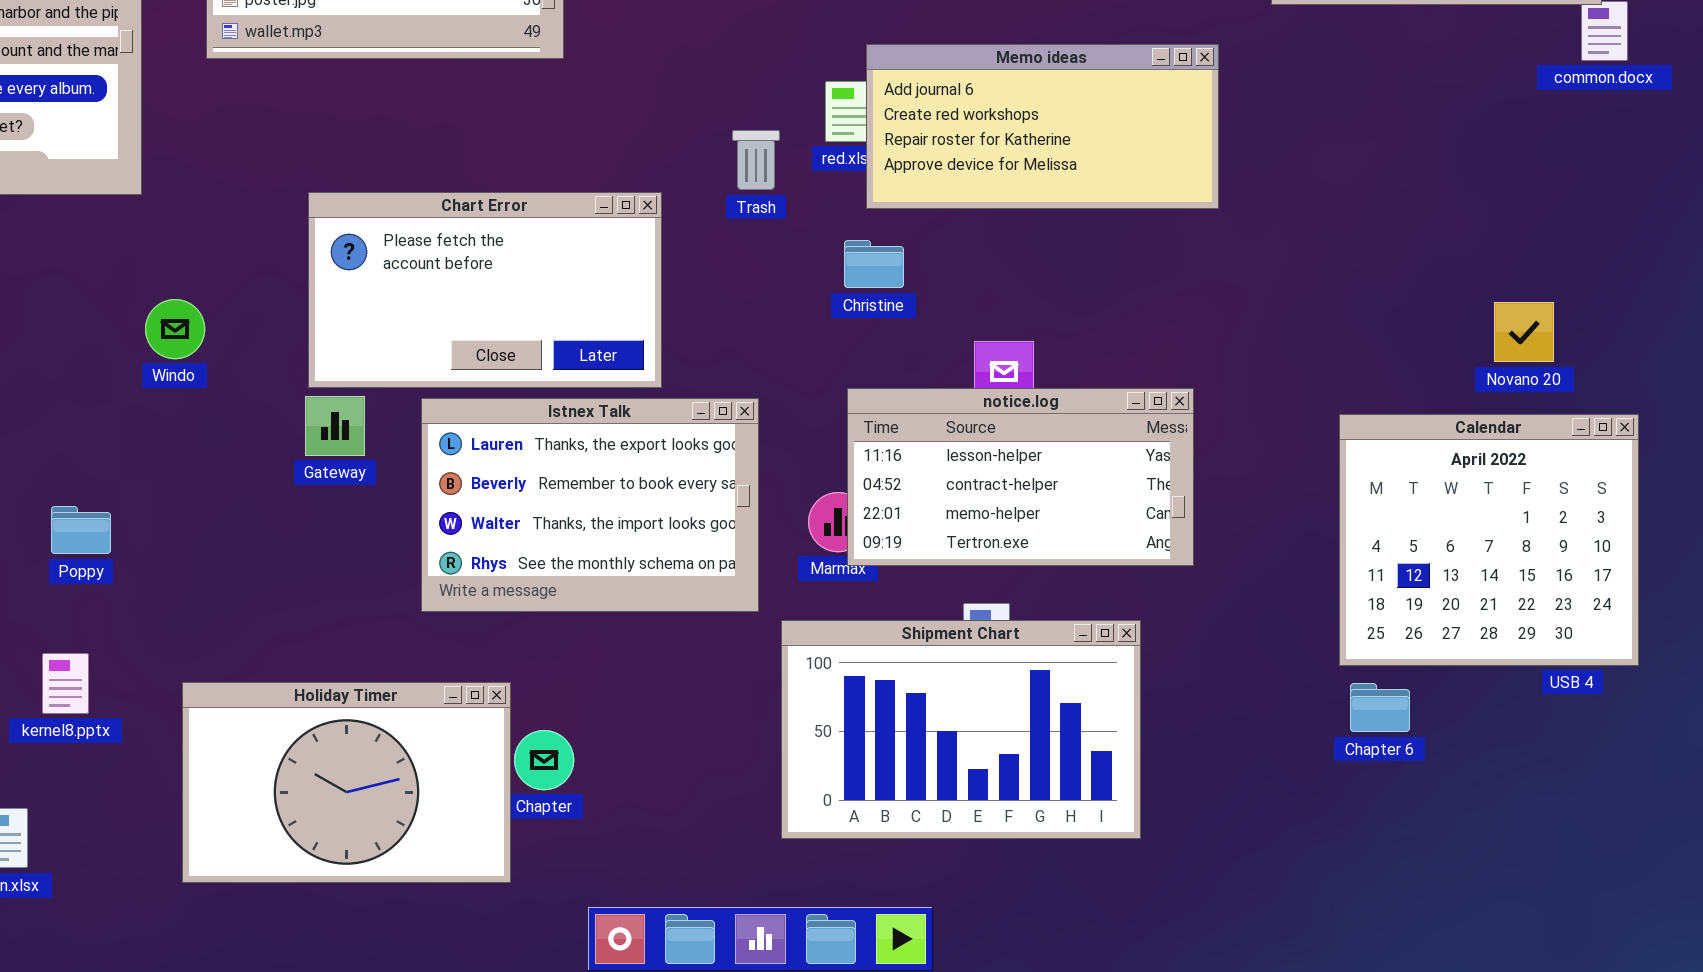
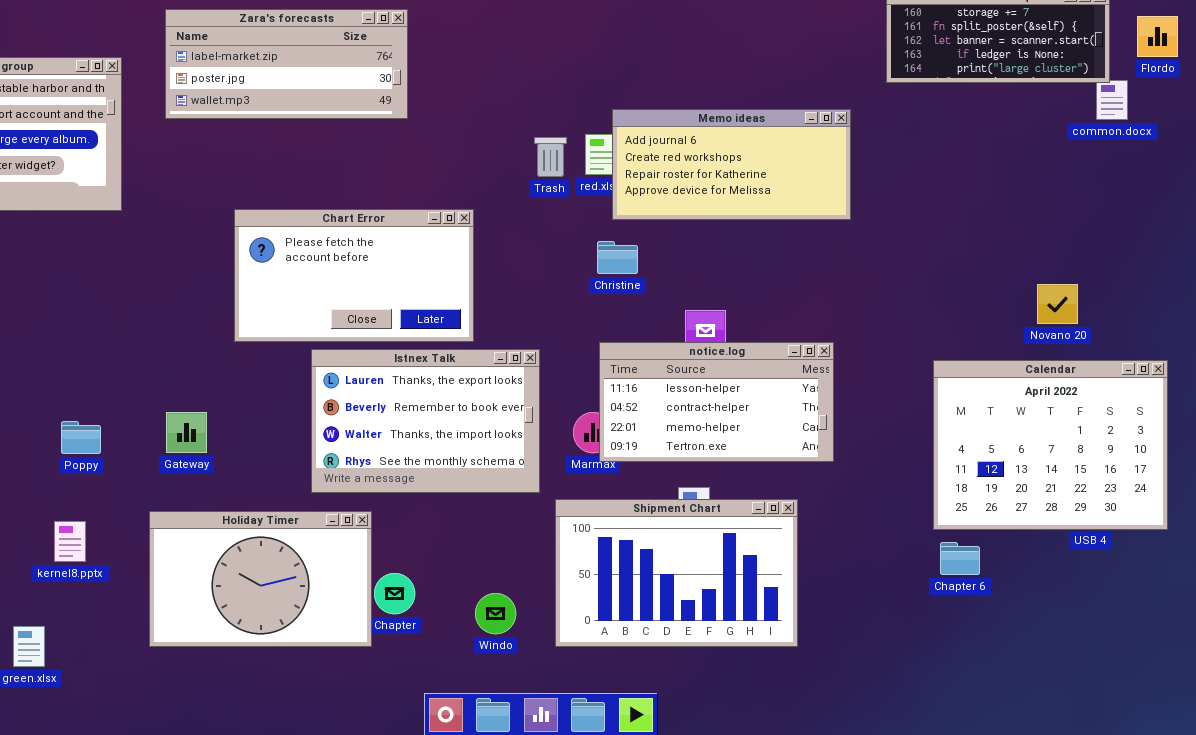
Trash: [732,130,780,190] -> [534,137,567,177], moved
Windo: [145,299,205,359] -> [475,593,516,634], moved
Gateway: [305,396,365,456] -> [166,412,207,453], moved
Calendar: [1339,414,1639,666] -> [933,360,1168,530], resized
Holiday Timer: [182,682,511,883] -> [149,511,372,647], moved

